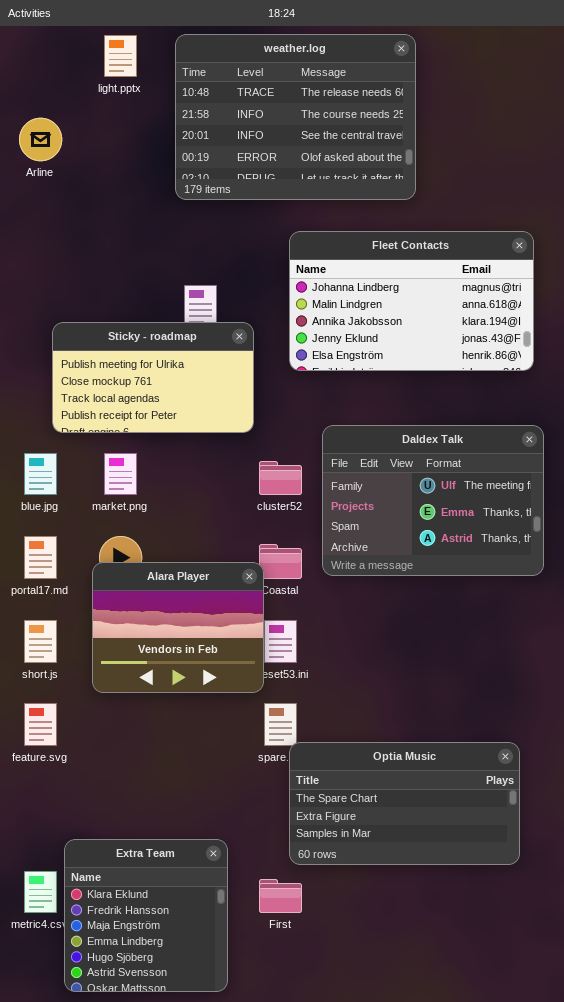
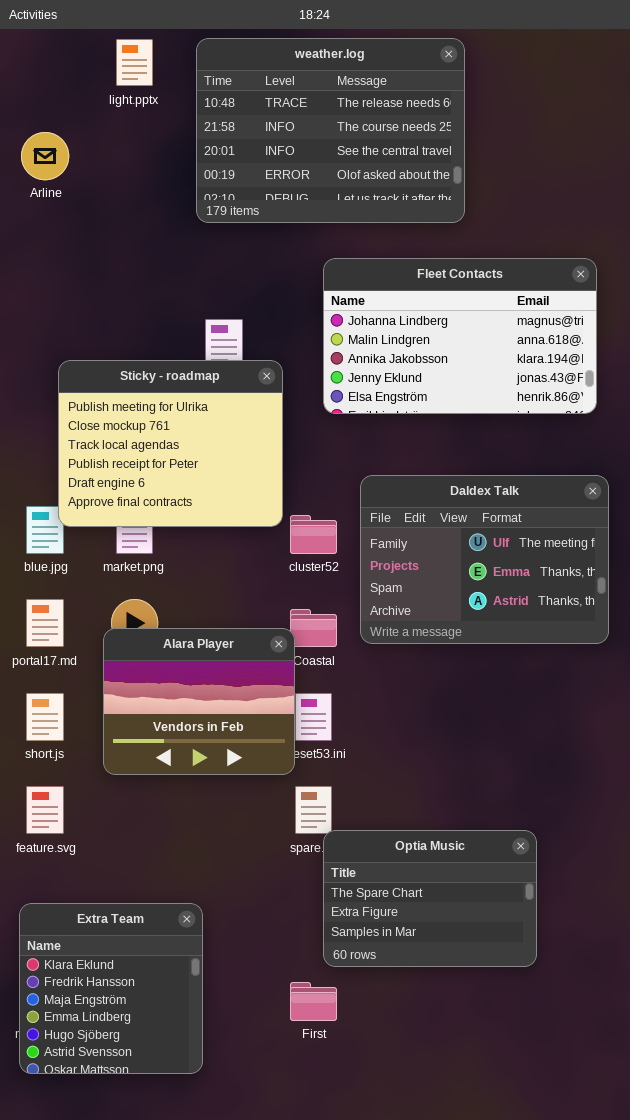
Sticky - roadmap: [52,322,254,433] -> [58,360,283,527], resized
Optia Music: [289,742,520,865] -> [323,830,537,967], resized
Extra Team: [64,839,228,992] -> [19,903,203,1074], moved

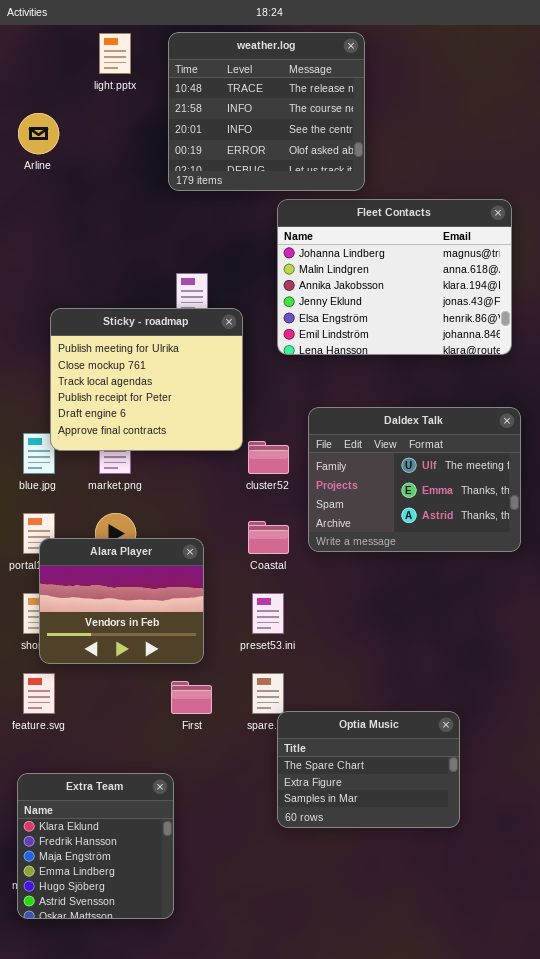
weather.log: [196,38,465,223] -> [168,32,365,191], resized
Fleet Contacts: [323,258,597,414] -> [277,199,512,355], resized
Alara Player: [103,628,295,775] -> [39,538,204,664], moved
First: [290,982,337,1021] -> [171,681,212,714], moved

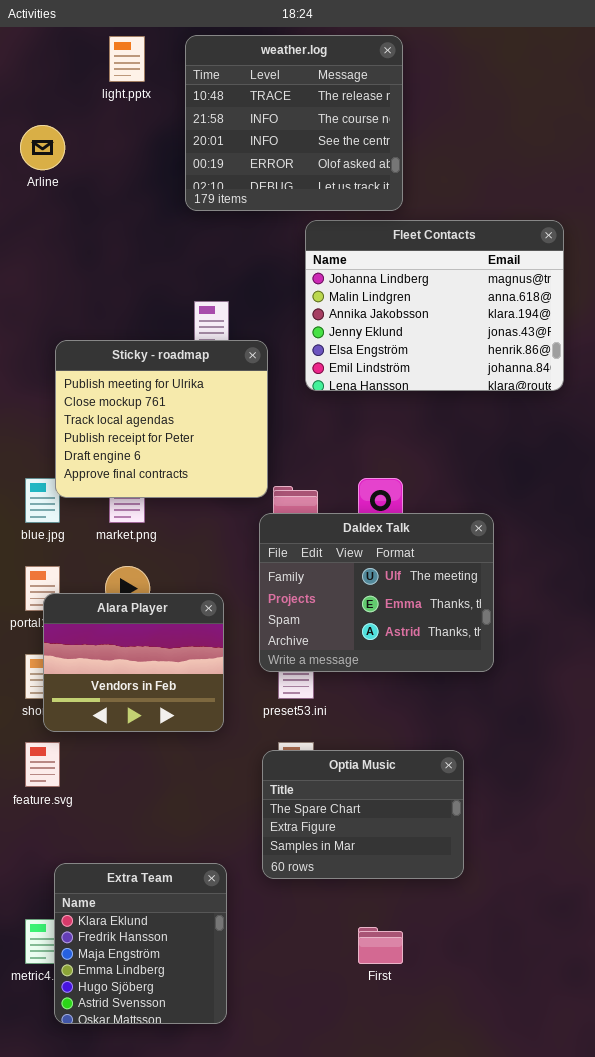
Daldex Talk: [308,407,521,552] -> [259,513,494,672], moved
First: [171,681,212,714] -> [358,927,403,964], moved
Optia Music: [277,711,460,828] -> [262,750,464,879], moved
Extra Team: [17,773,174,919] -> [54,863,227,1024], moved

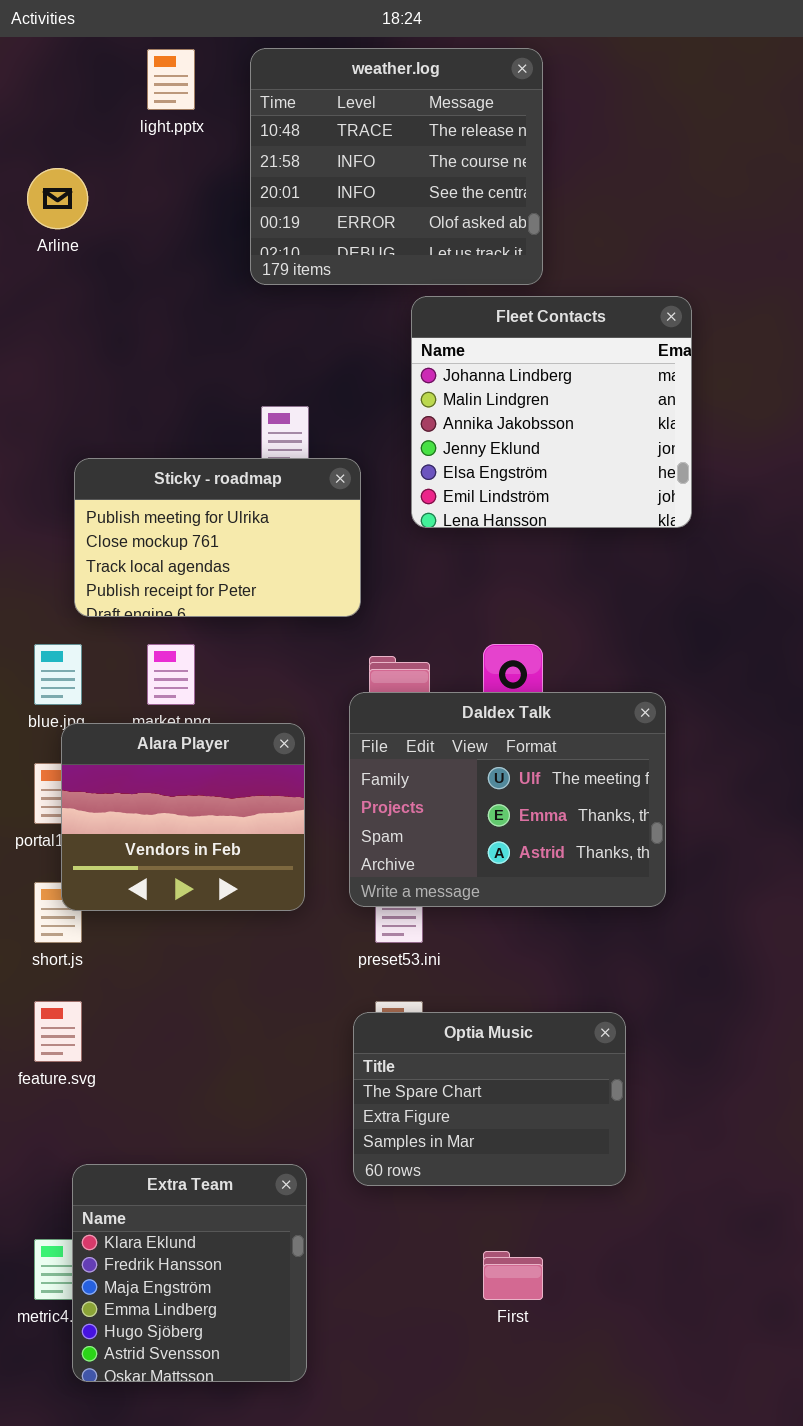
Fleet Contacts: [305,220,564,391] -> [411,296,692,528], resized
Sticky - roadmap: [55,340,268,498] -> [74,458,361,617], resized
Alara Player: [43,593,224,732] -> [61,723,305,911], moved

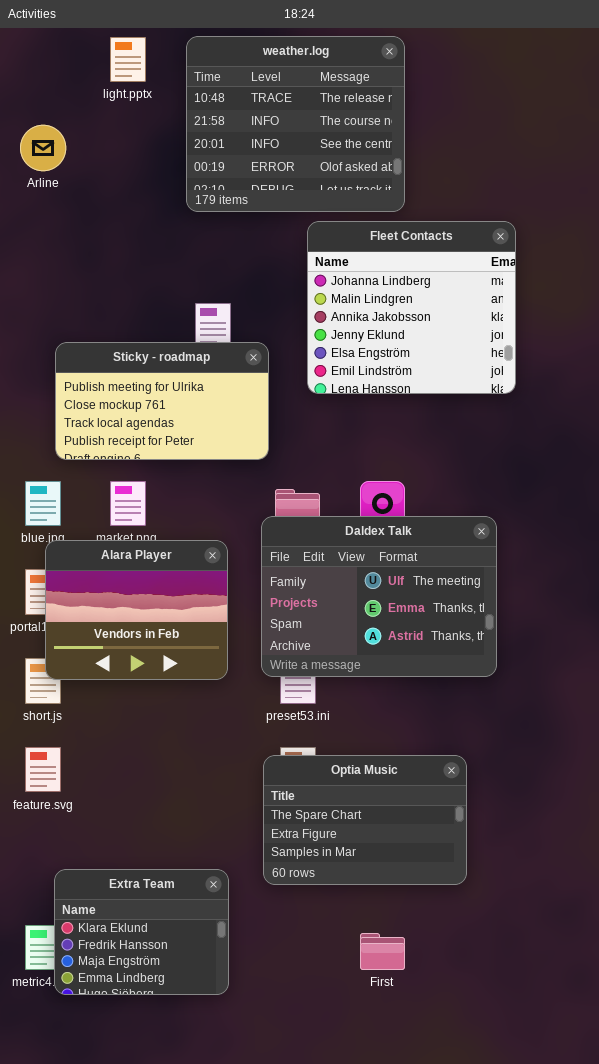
Extra Team: [72,1164,307,1382] -> [54,869,229,995], resized

